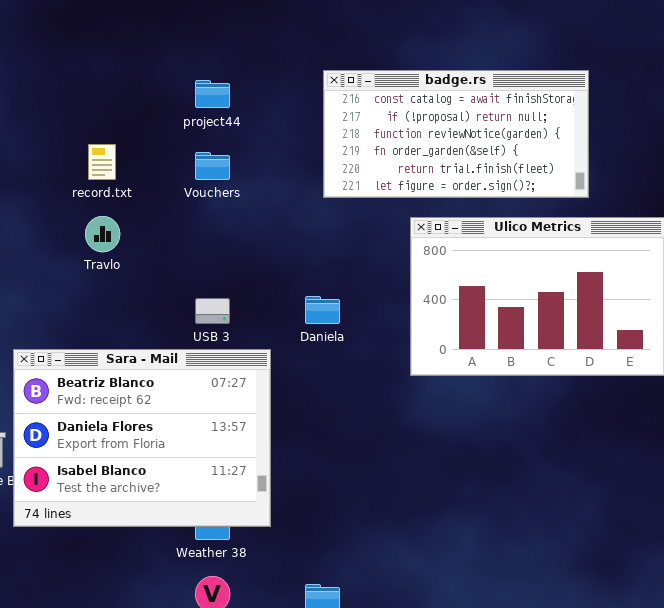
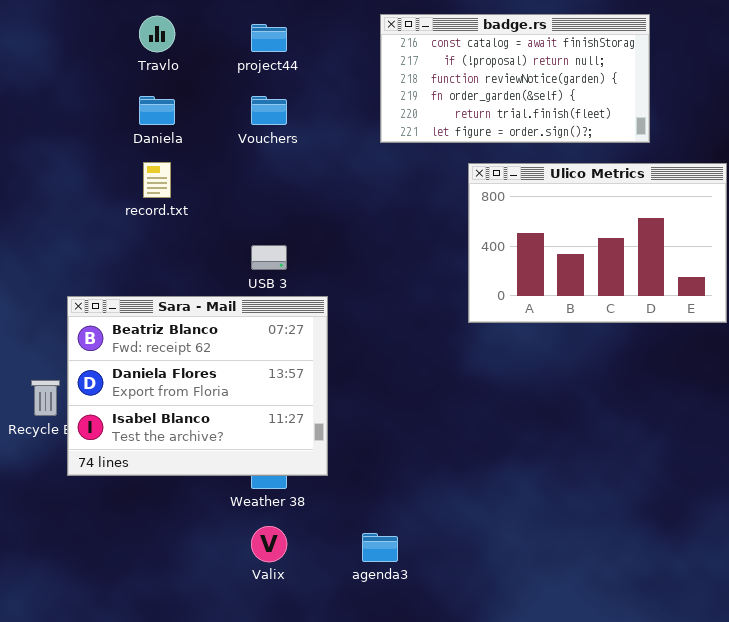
record.txt: [88,144,116,180] -> [143,162,171,198], moved
Travlo: [85,216,120,252] -> [139,16,175,52], moved
Daniela: [305,296,340,324] -> [139,96,175,125], moved

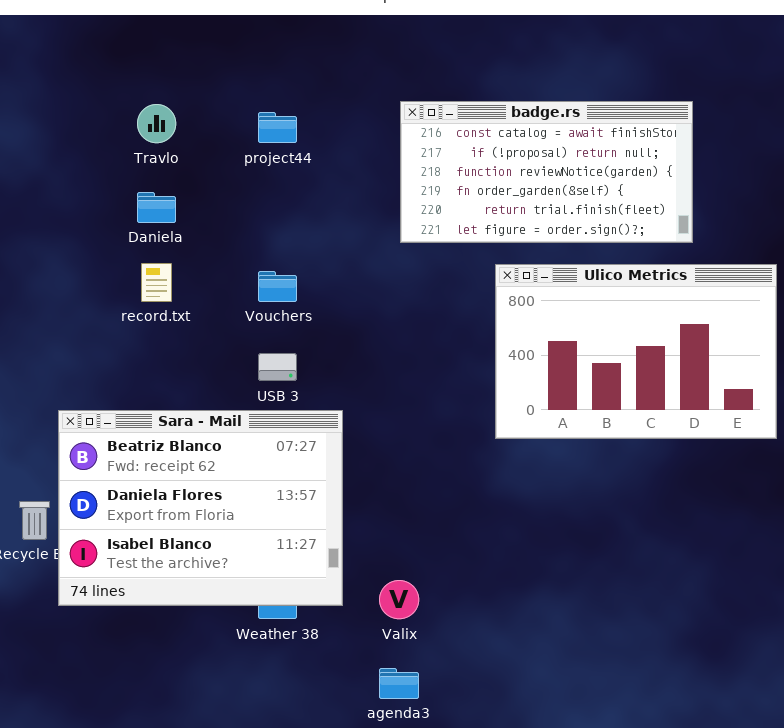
Vouchers: [251,96,287,125] -> [258,271,297,302], moved
Valix: [251,526,287,562] -> [379,580,419,619], moved

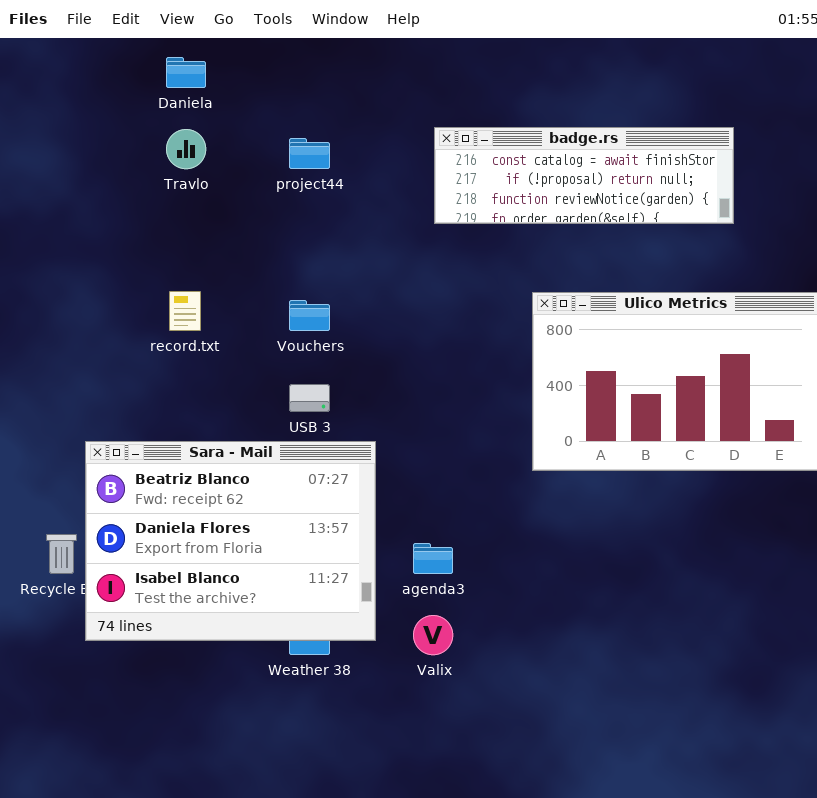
badge.rs: [400,101,693,243] -> [434,127,734,224], resized
Daniela: [137,192,176,223] -> [166,57,206,88], moved
agenda3: [379,668,419,699] -> [413,543,453,574], moved

